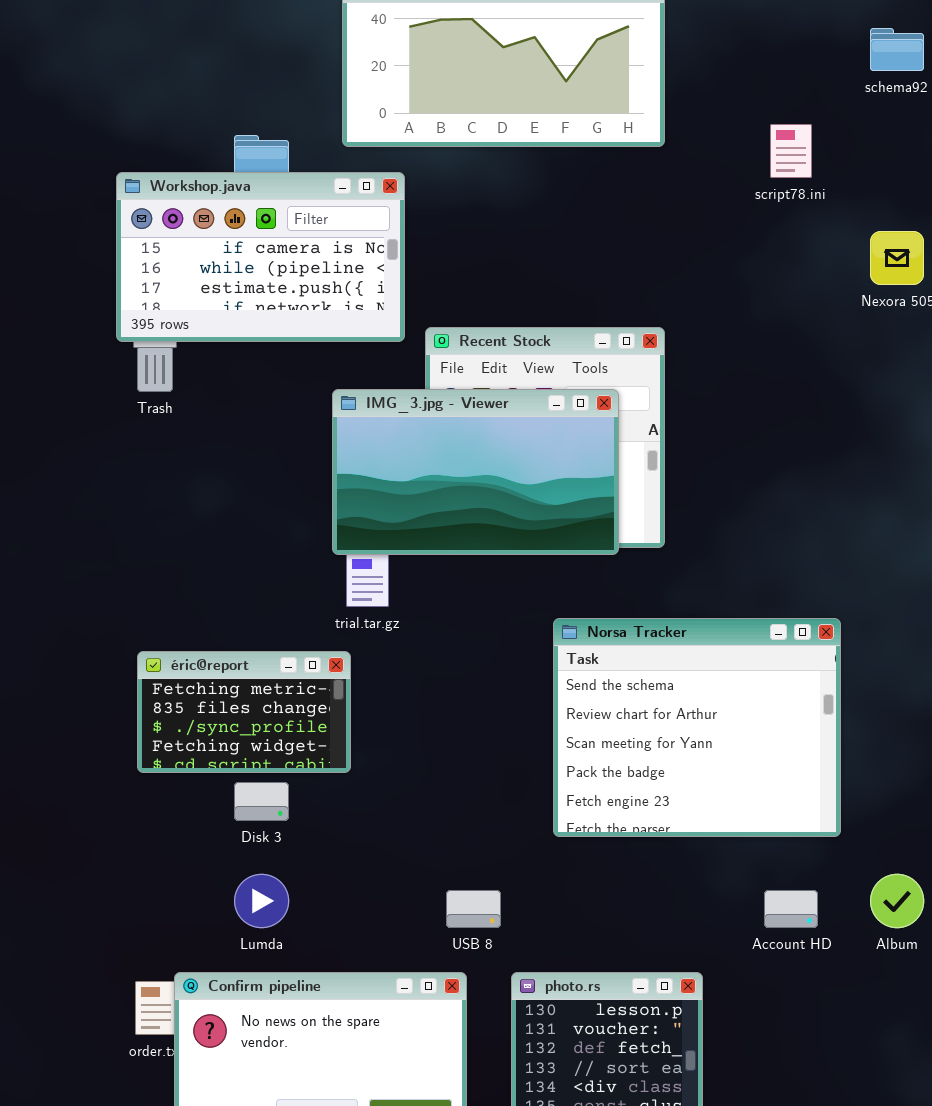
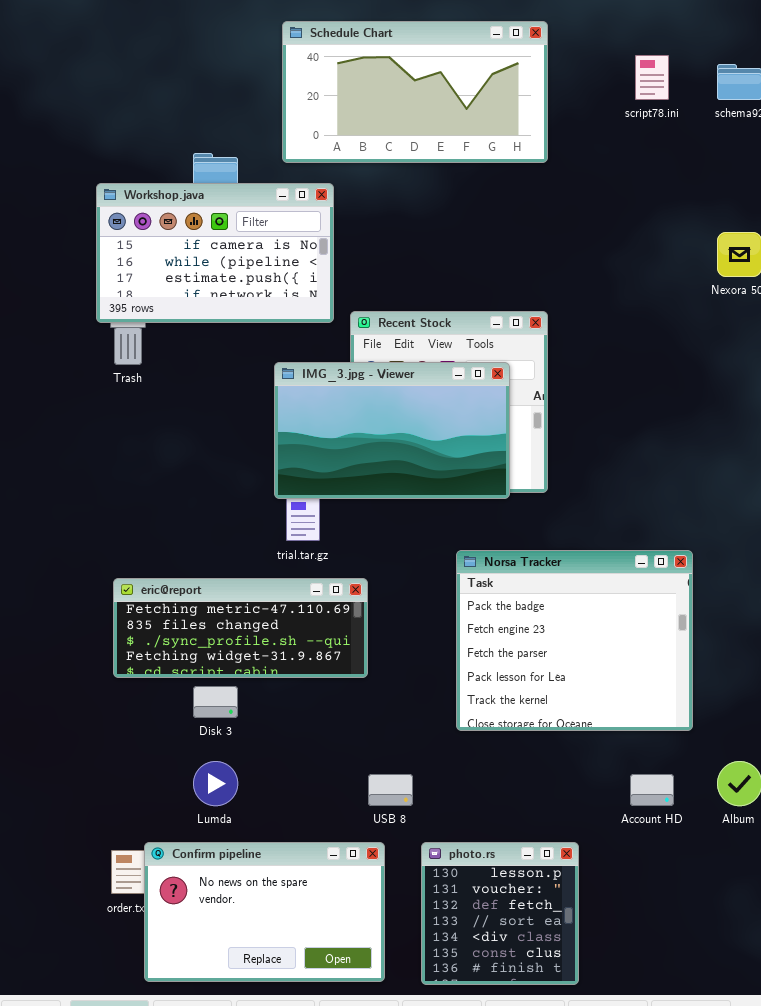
script78.ini: [770,124,812,178] -> [635,55,669,100], moved
Norsa Tracker: [553,618,841,837] -> [456,550,693,731], scrolled down 3 rows
éric@report: [137,651,351,773] -> [113,578,368,678], resized

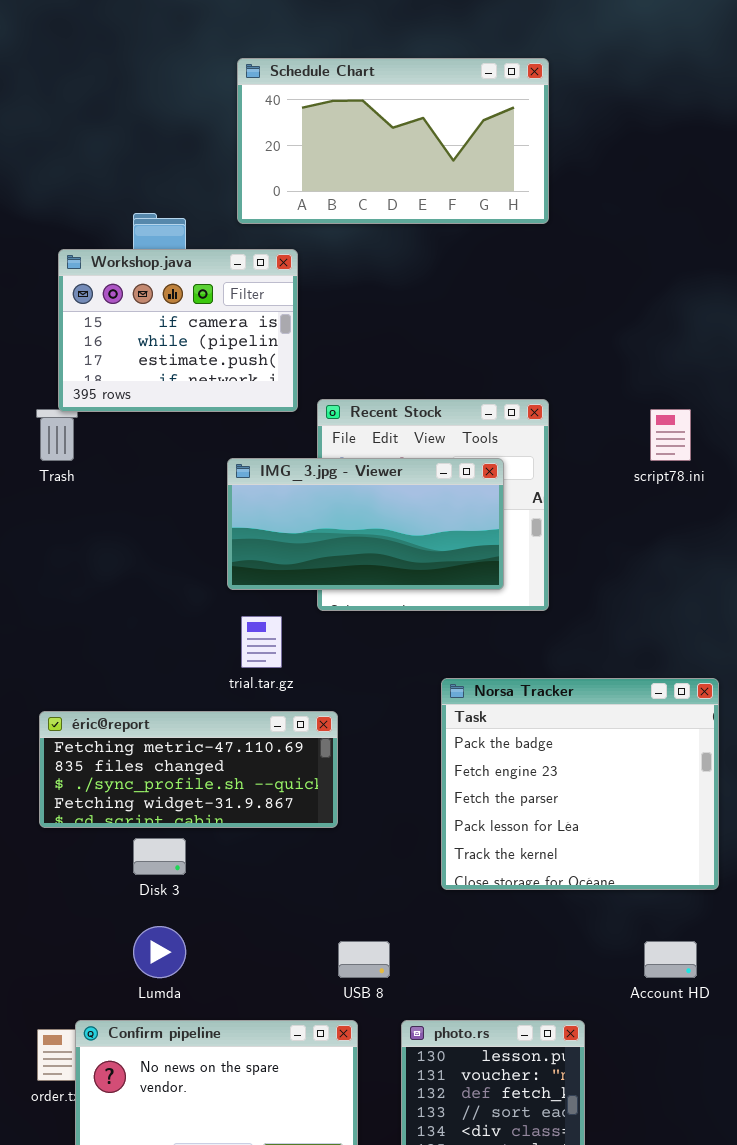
script78.ini: [635,55,669,100] -> [650,409,691,461], moved
Workshop.java: [96,183,334,323] -> [58,249,298,412], resized
IMG_3.jpg - Viewer: [274,362,510,499] -> [227,458,504,590], resized

